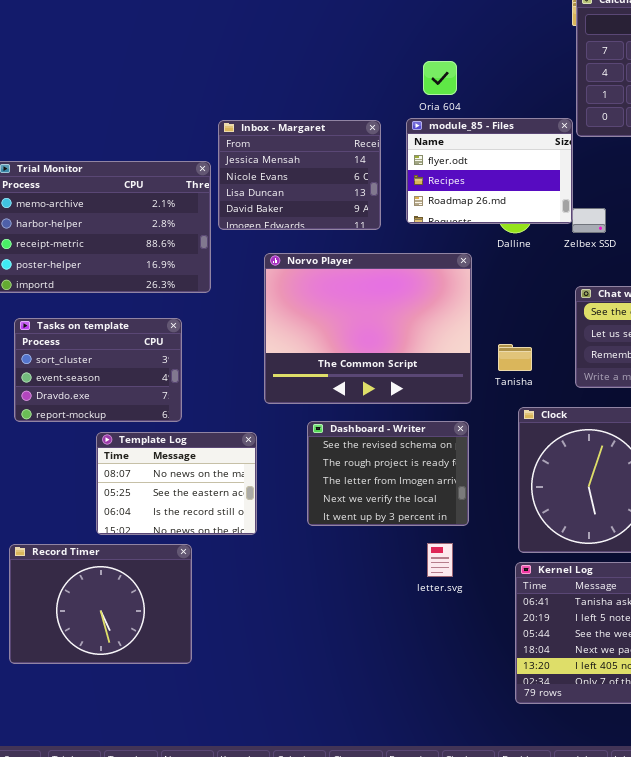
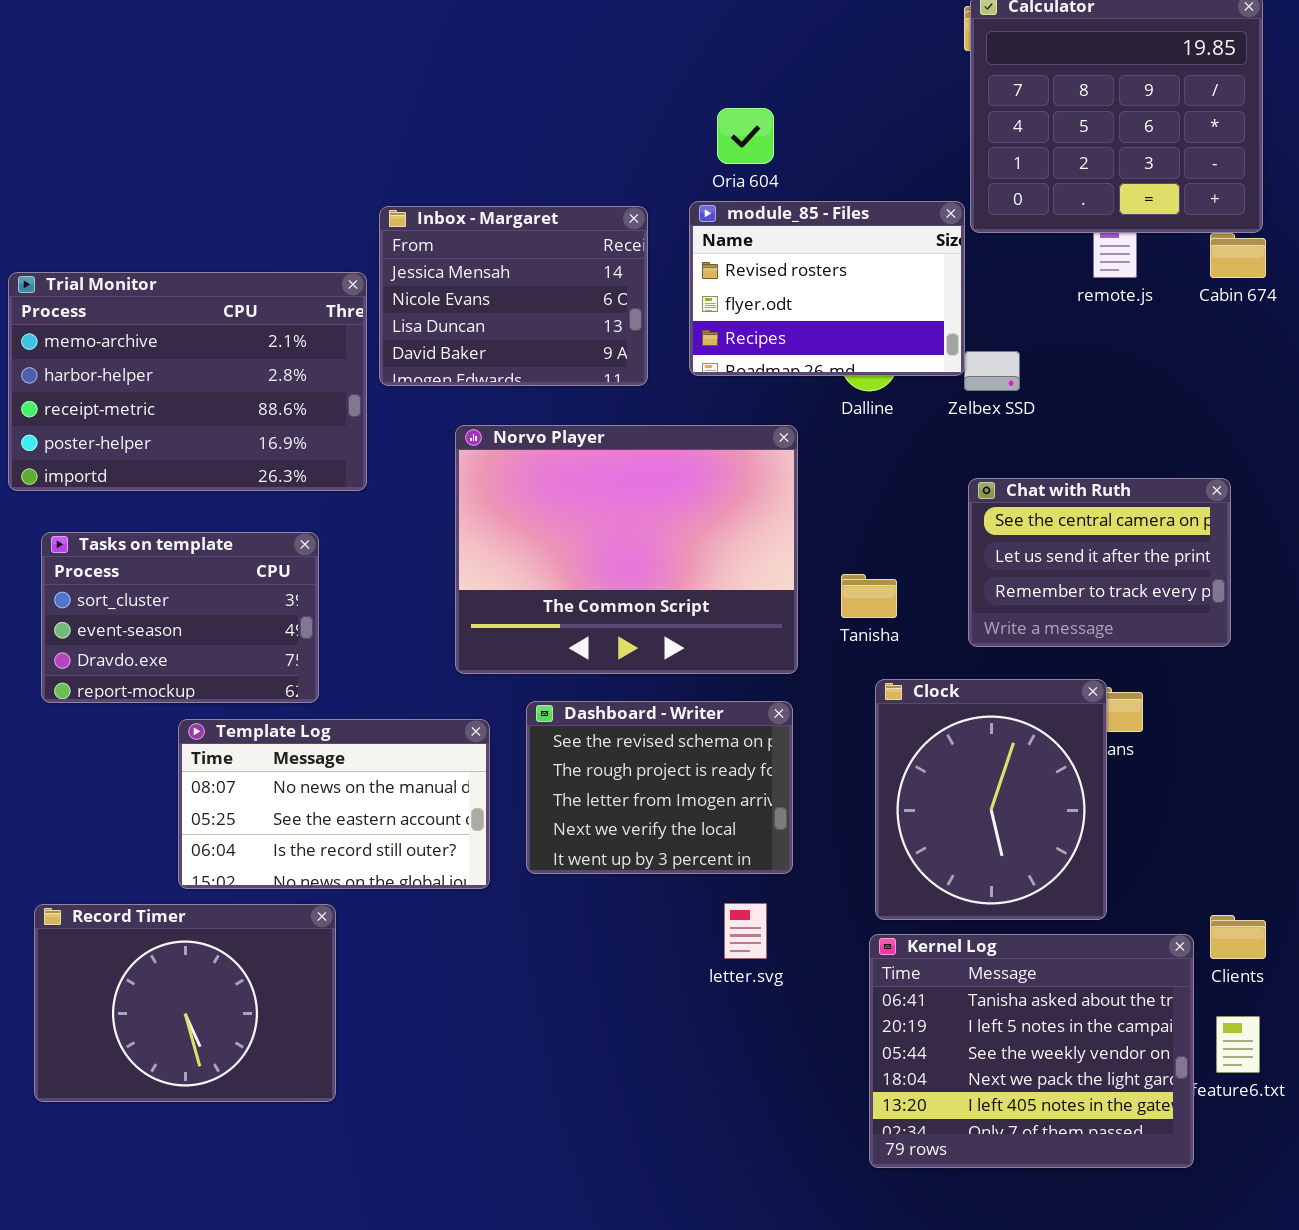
module_85 - Files: [406,118,573,224] -> [689,201,965,376], scrolled up 1 row
Template Log: [96,432,257,535] -> [178,719,490,889], resized

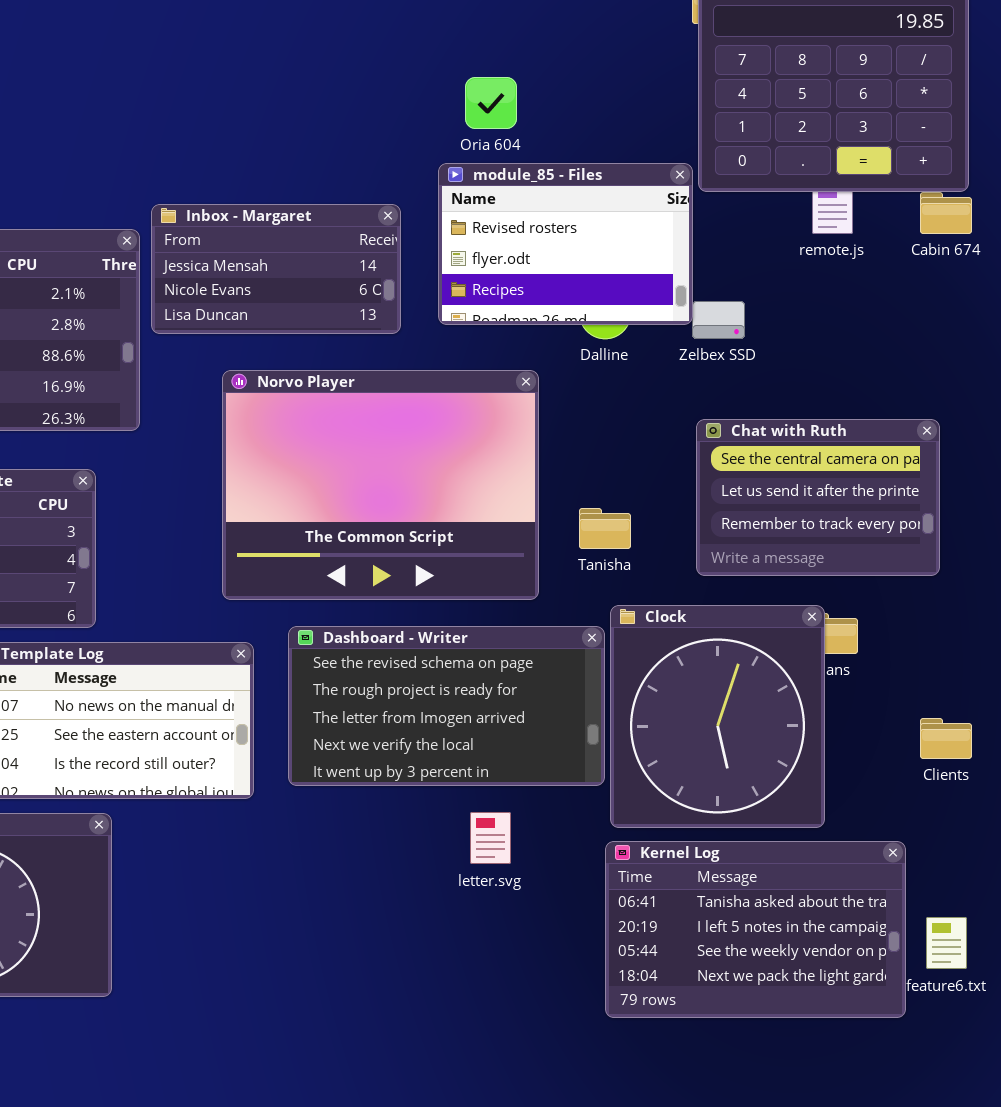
Inbox - Margaret: [379,206,648,386] -> [151,204,401,334], resized
Dashboard - Writer: [526,701,793,874] -> [288,626,605,786], resized
Clients: [1210,915,1266,959] -> [920,718,972,759], moved
Kernel Log: [869,934,1194,1168] -> [605,841,906,1018], resized

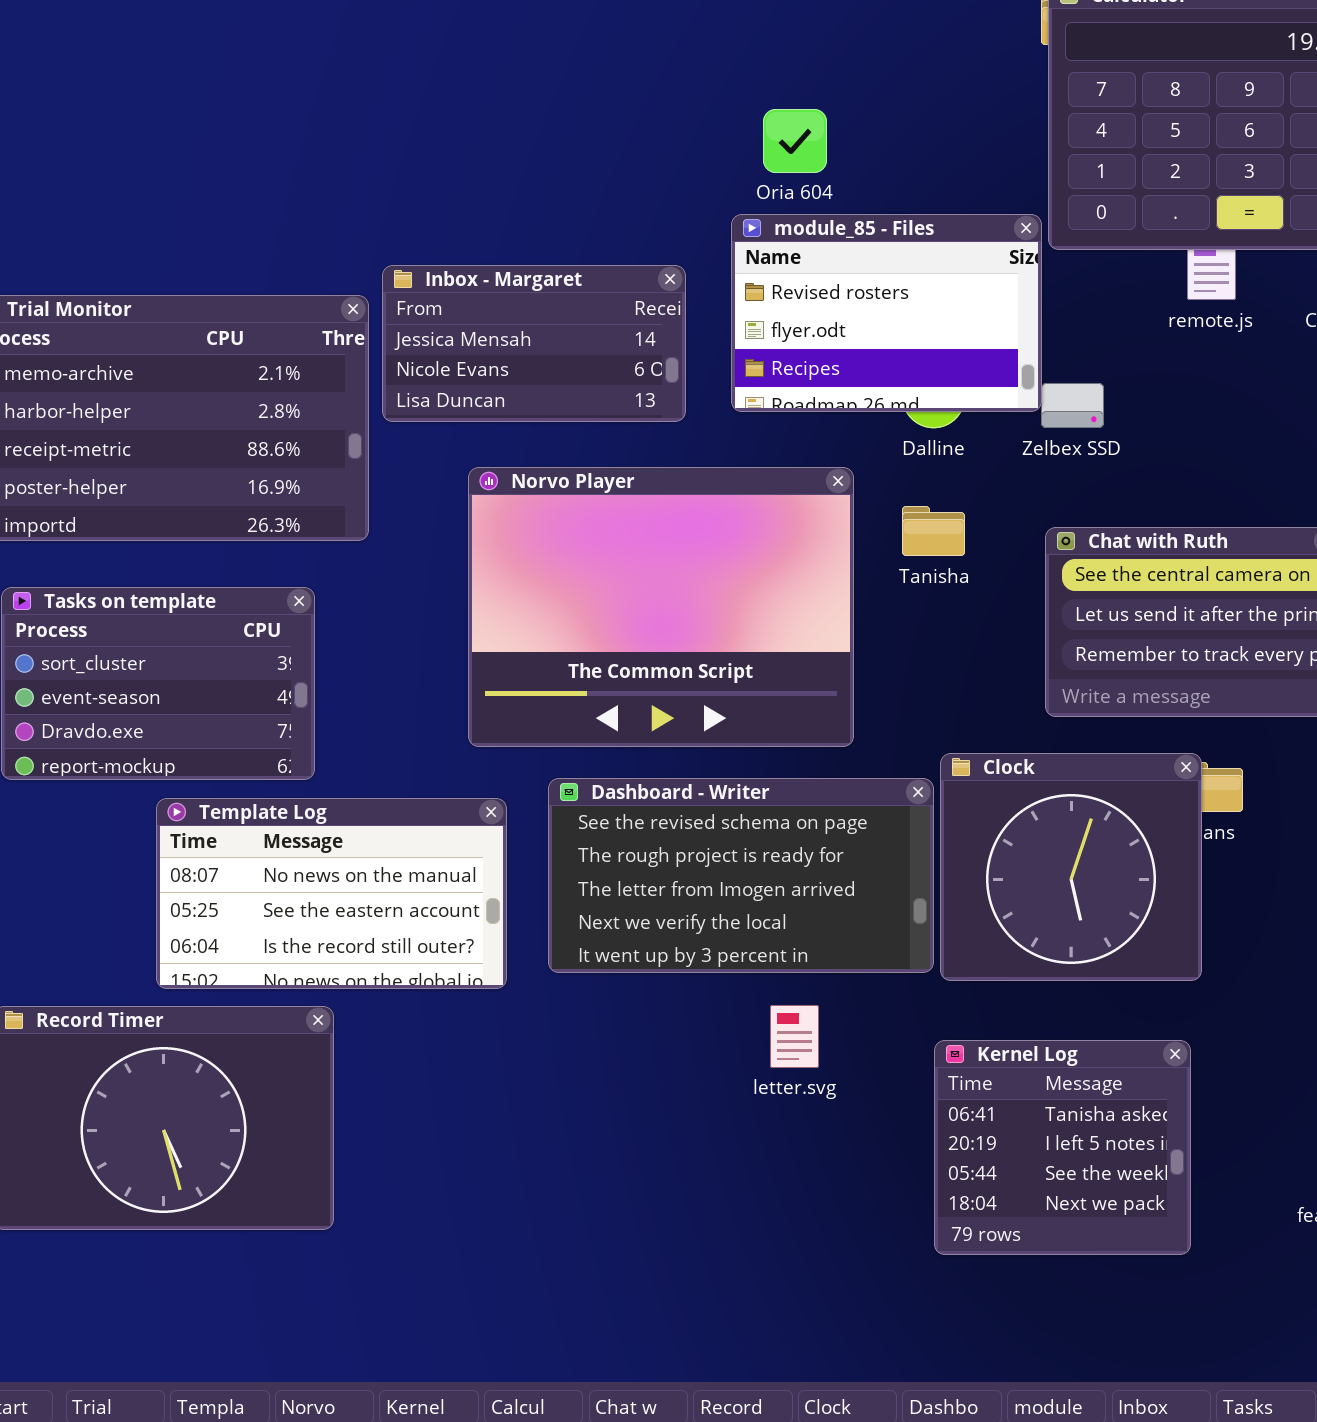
Tanisha: [579,508,631,549] -> [902,506,965,556], moved
Clock: [610,605,825,828] -> [940,753,1202,981], resized
Kernel Log: [605,841,906,1018] -> [934,1040,1191,1255], resized

